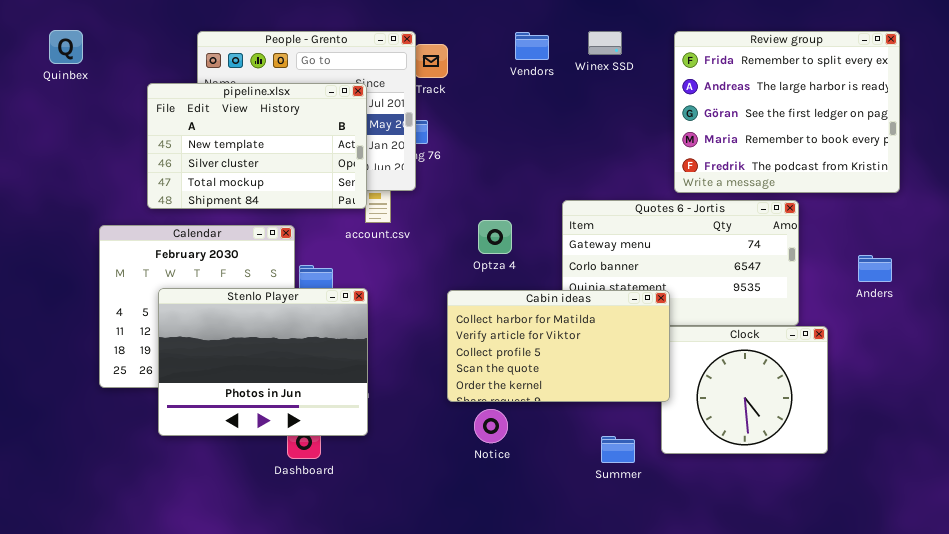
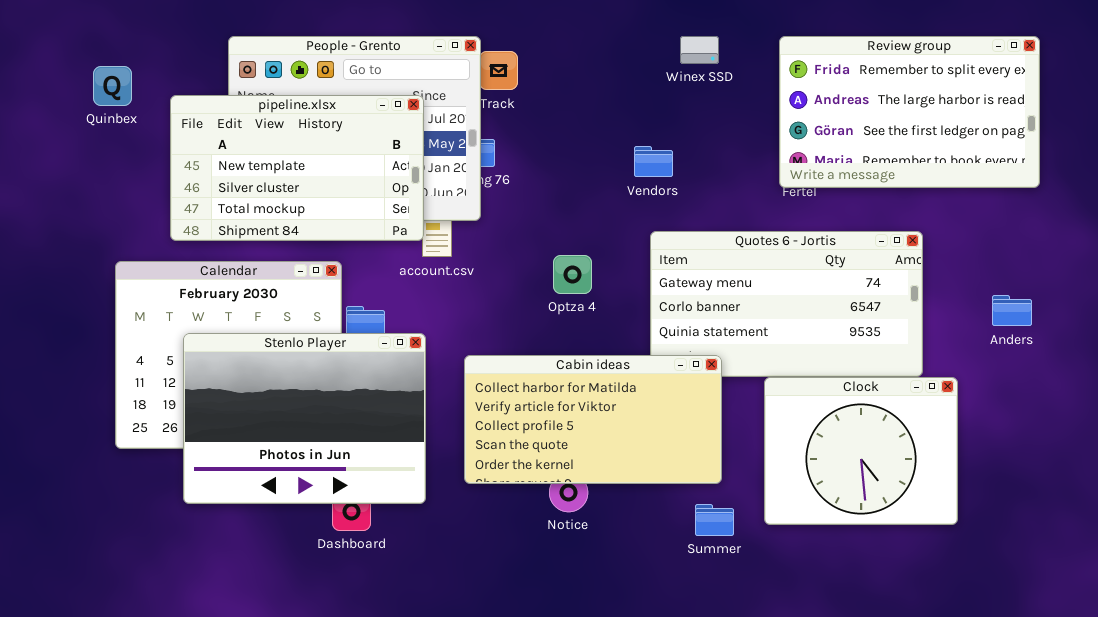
Quinbex: [49,30,83,64] -> [93,66,132,106], moved
Review group: [674,31,900,193] -> [779,36,1040,188], resized
Vendors: [515,32,549,60] -> [634,146,673,177], moved
Cabin ideas: [447,290,670,402] -> [464,355,722,484], moved

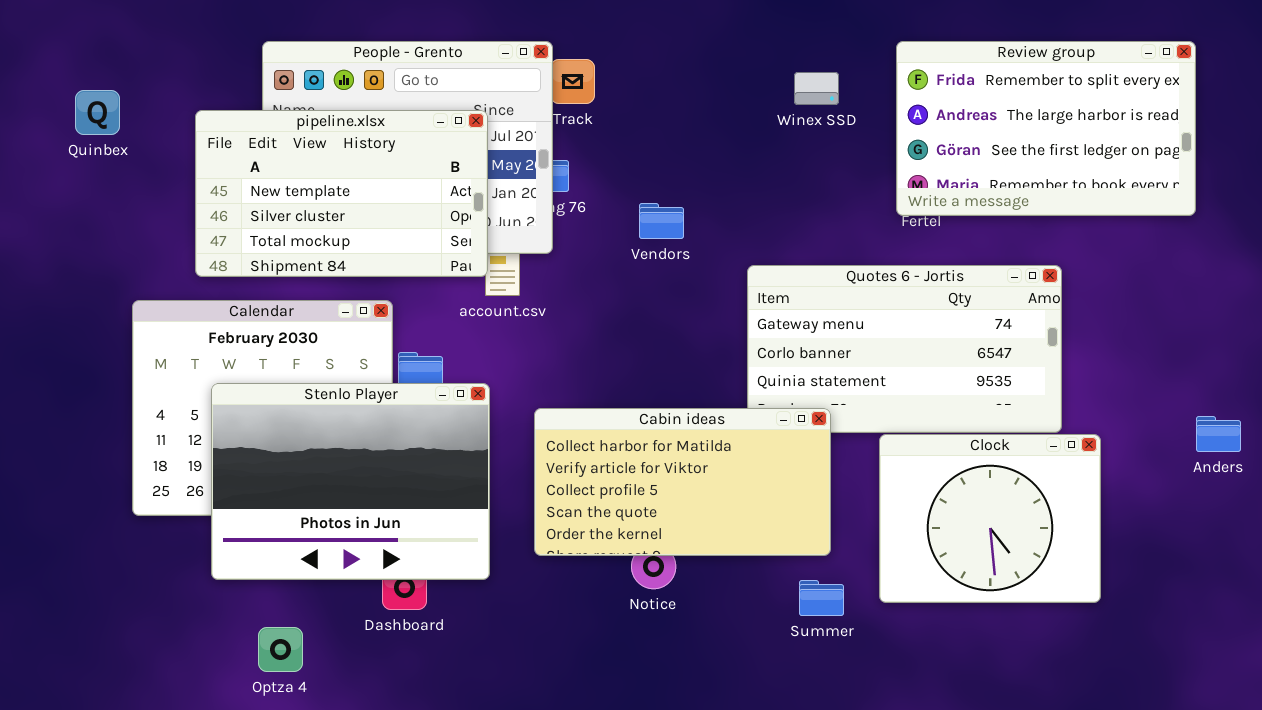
Winex SSD: [680,36,719,64] -> [794,72,839,105], moved
Quinbex: [93,66,132,106] -> [75,90,120,135], moved
Vendors: [634,146,673,177] -> [639,203,684,239], moved
Optza 4: [553,255,592,294] -> [258,627,303,672], moved
Anders: [992,295,1032,326] -> [1196,416,1241,452], moved

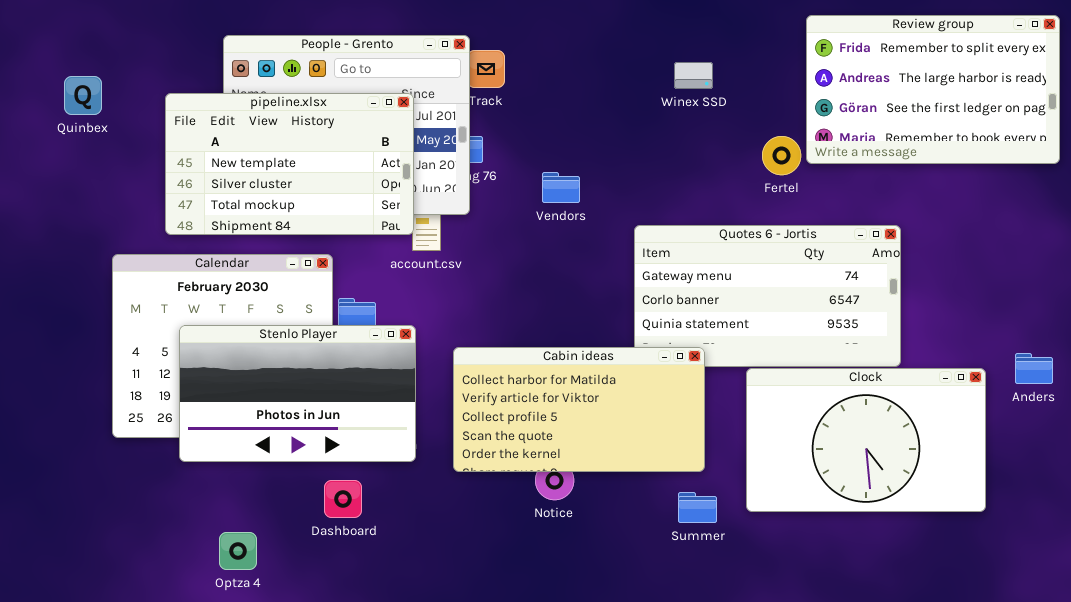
Review group: [896,41,1196,216] -> [806,15,1060,164], moved
Stenlo Player: [211,383,490,580] -> [179,325,416,462], resized
Clock: [879,434,1101,603] -> [746,368,986,512], resized

